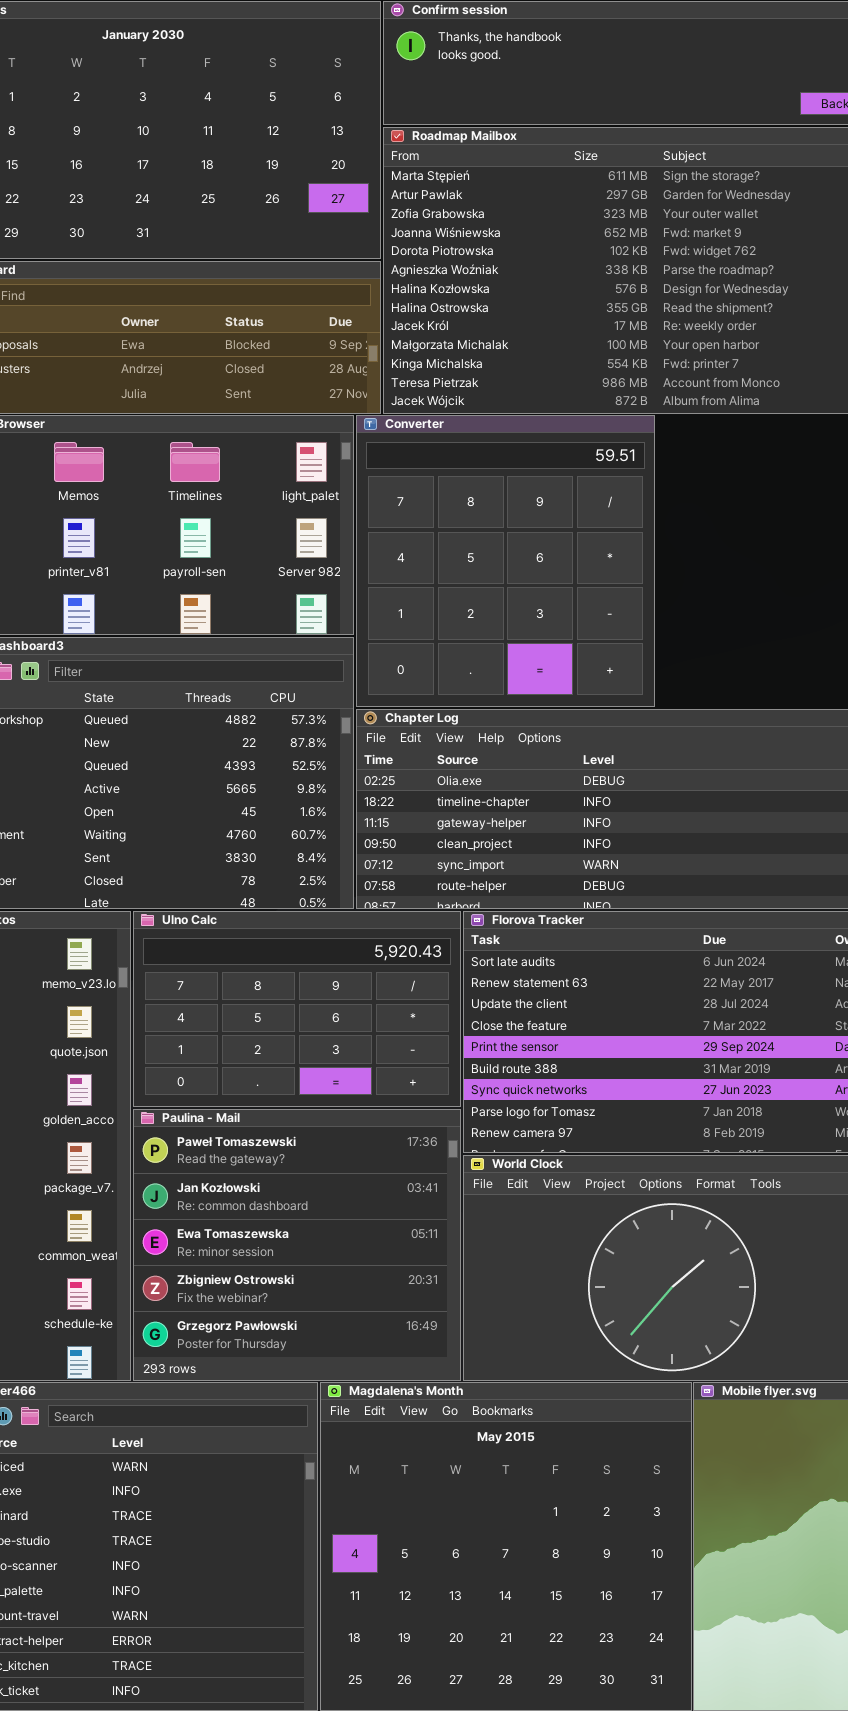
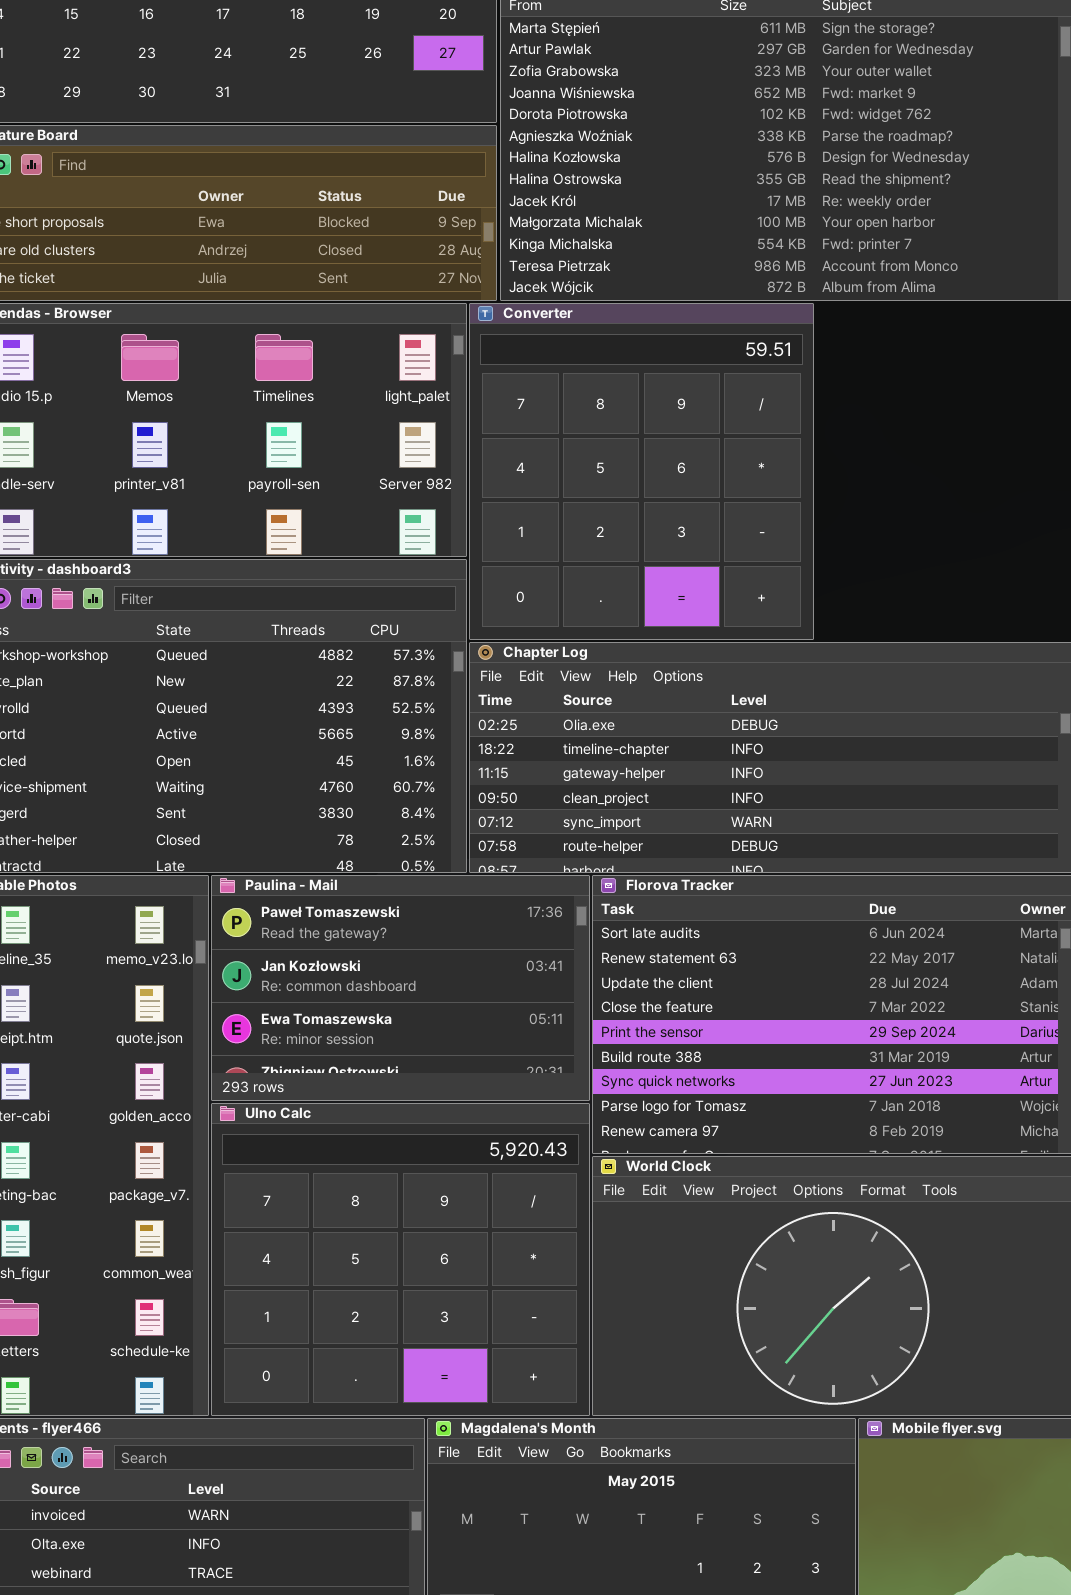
Ulno Calc: [133,911,461,1107] -> [211,1103,590,1416], moved, resized
Paulina - Mail: [133,1109,461,1381] -> [211,875,590,1101], moved, resized

